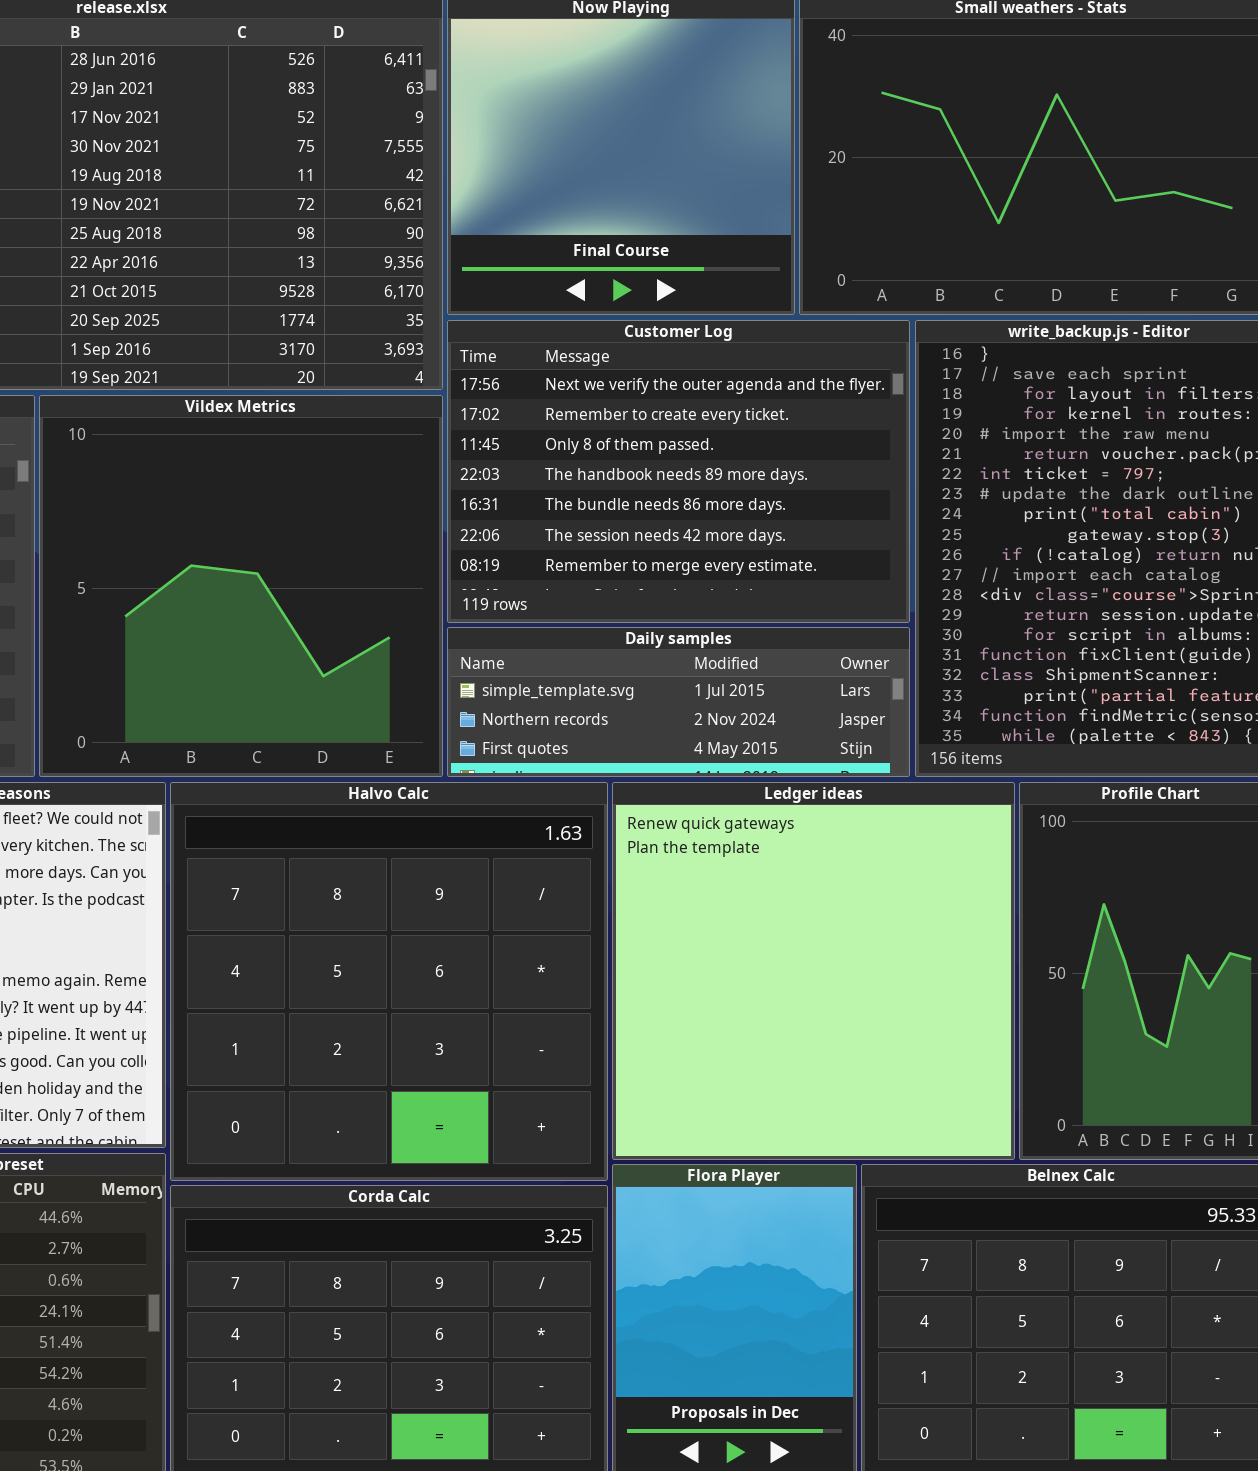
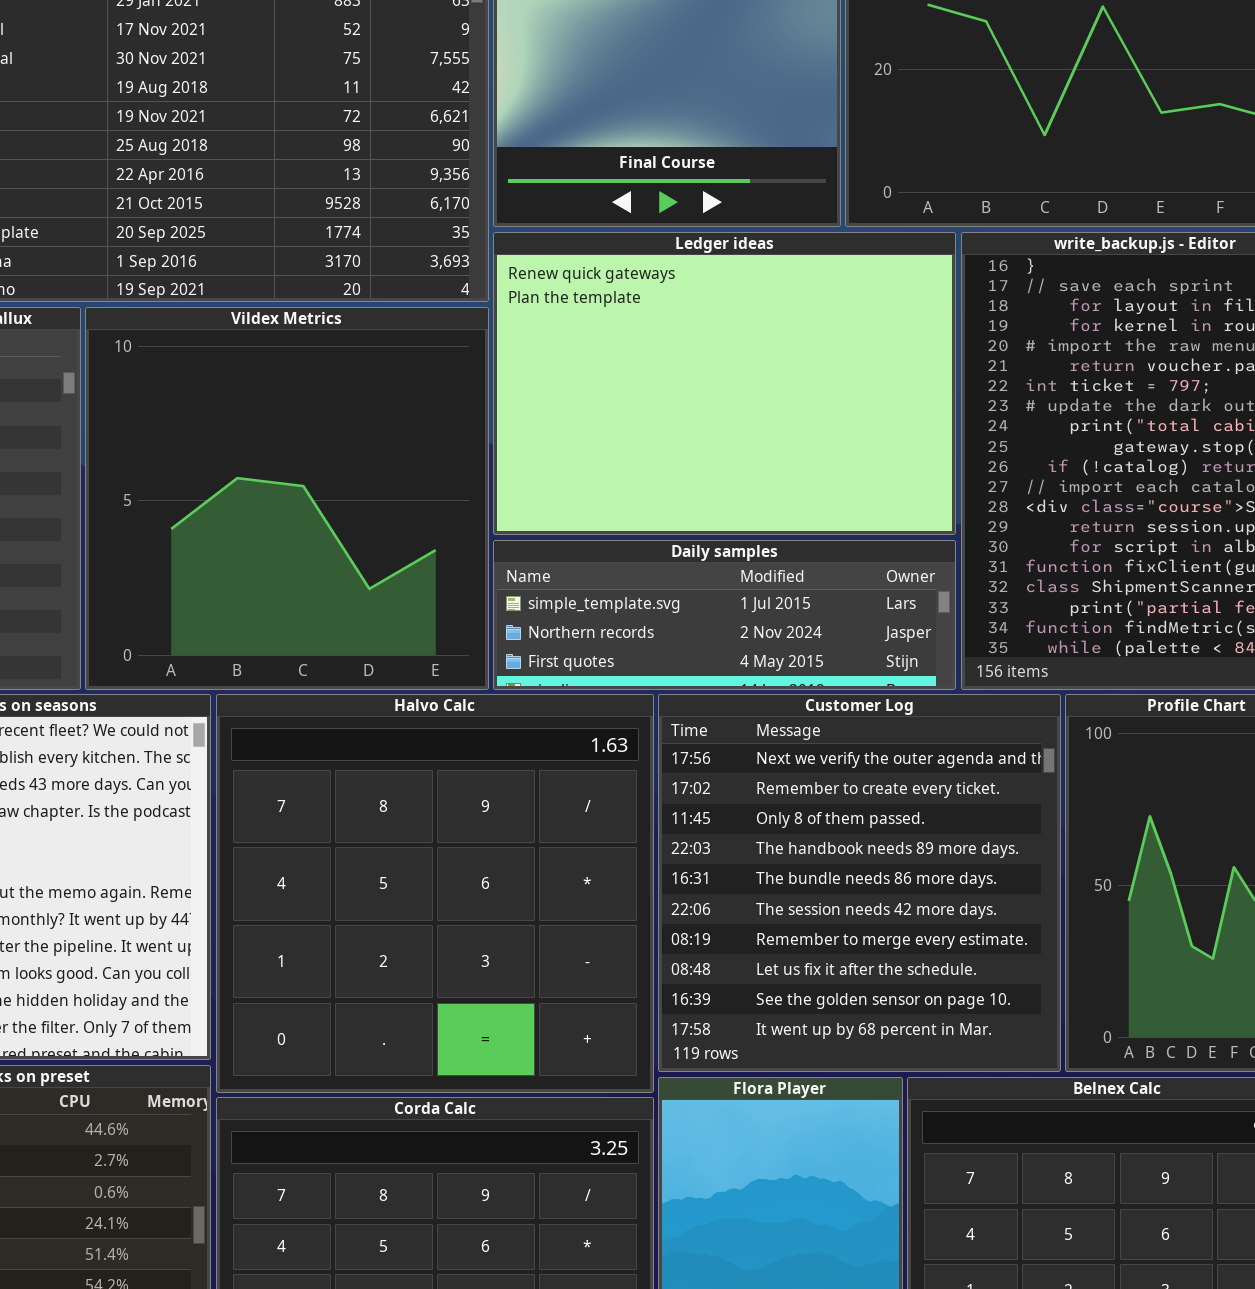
Customer Log: [447,320,910,623] -> [658,694,1061,1072], moved, resized
Ledger ideas: [612,782,1015,1160] -> [493,232,956,535], moved, resized

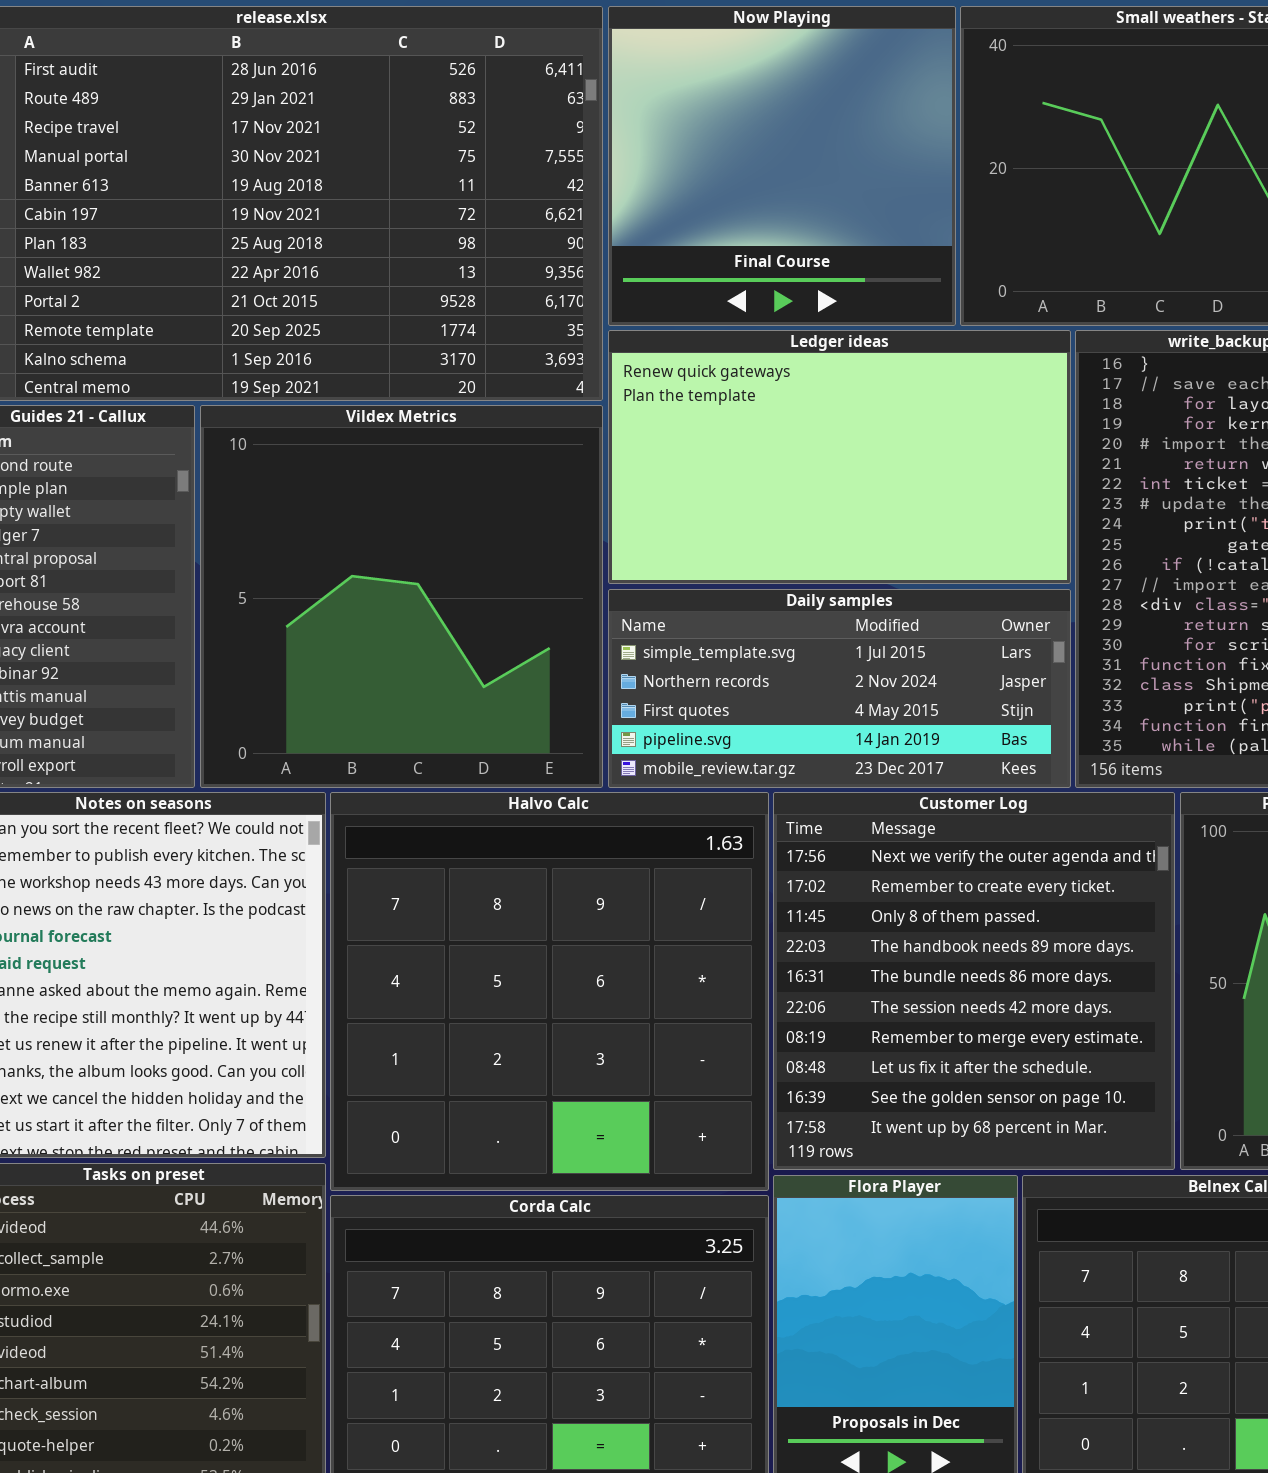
Ledger ideas: [493,232,956,535] -> [608,330,1071,584], resized
Daily samples: [493,540,956,690] -> [608,589,1071,788], resized

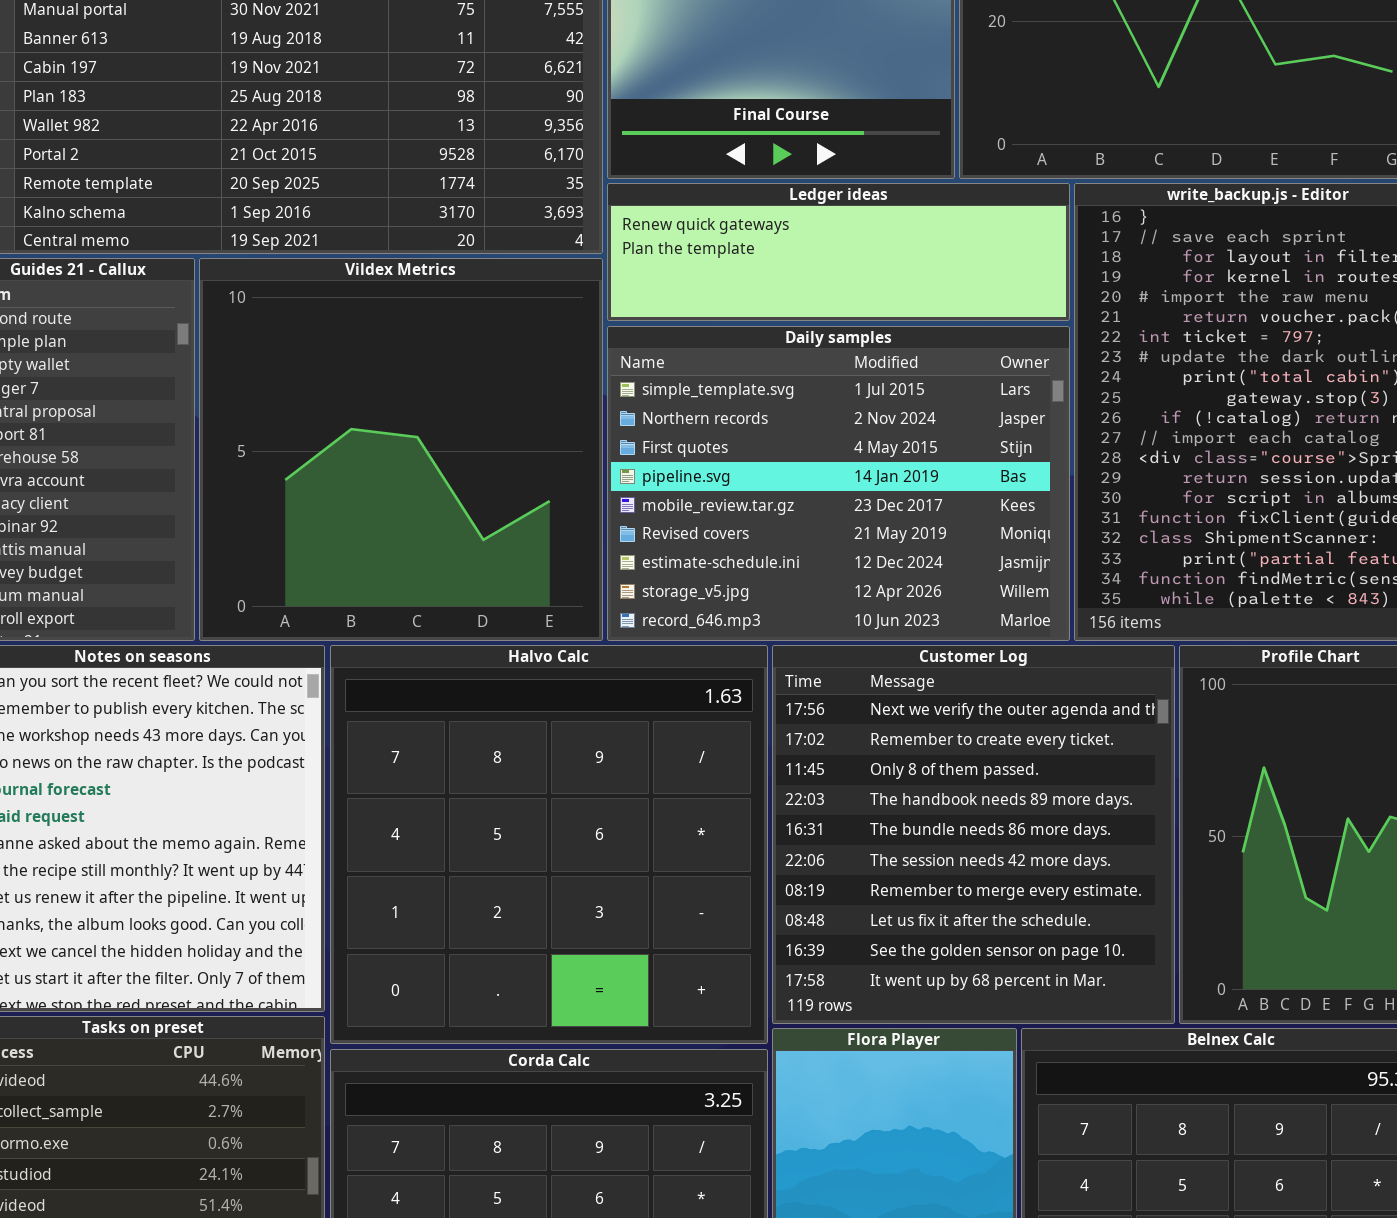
Ledger ideas: [608,330,1071,584] -> [607,183,1070,321], resized
Daily samples: [608,589,1071,788] -> [607,326,1070,641], resized

